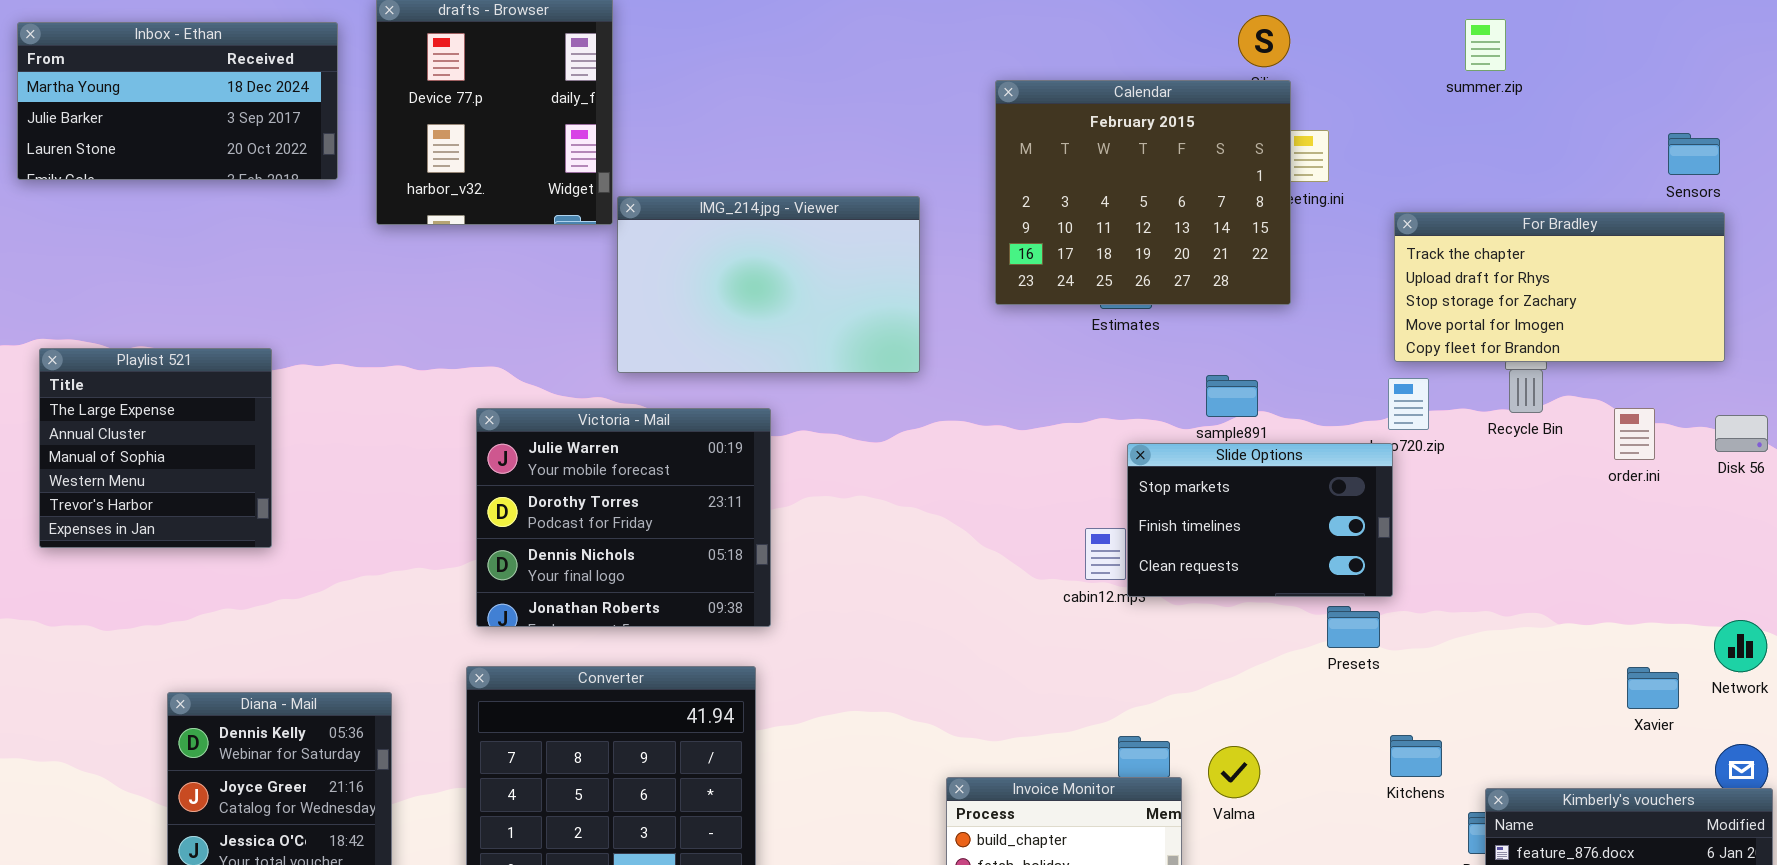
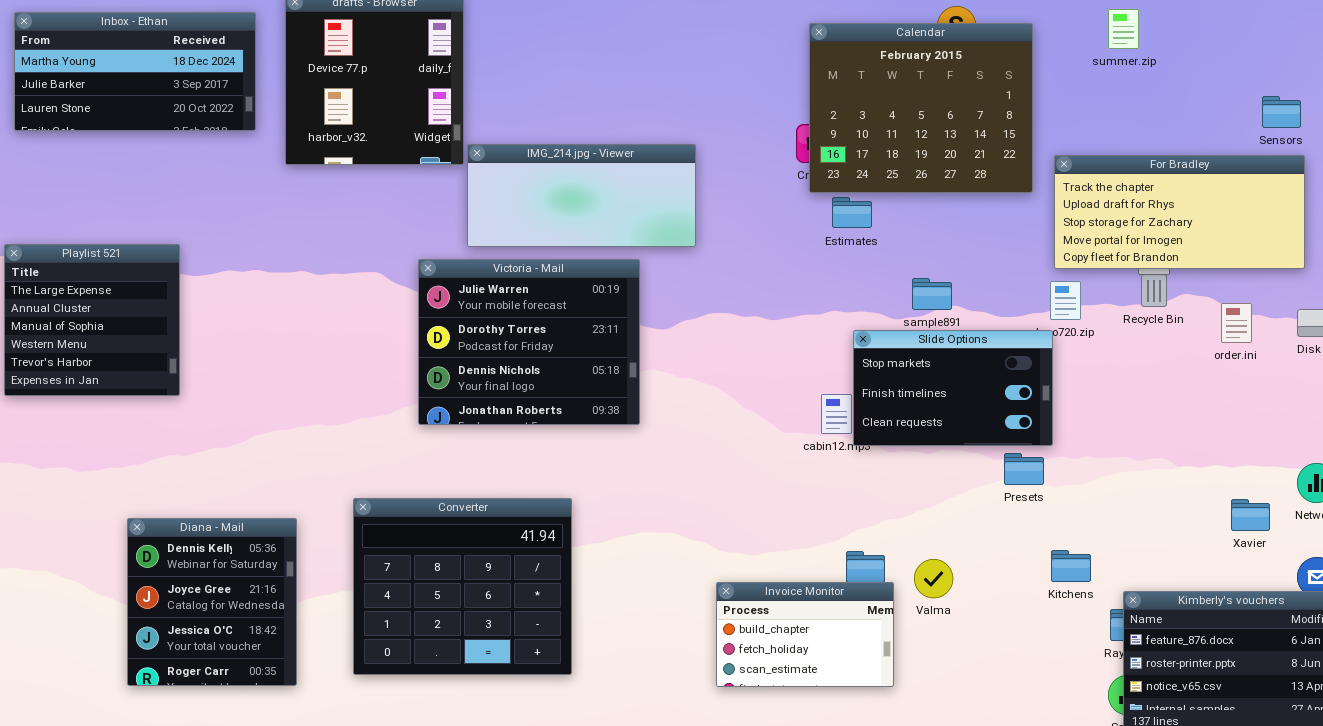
Calendar: [995,80,1291,305] -> [809,23,1033,193], moved
IMG_214.jpg - Viewer: [617,196,920,373] -> [467,144,696,247], resized
Playlist 521: [39,348,272,548] -> [4,244,180,396], moved
Victoria - Mail: [476,408,771,627] -> [418,259,640,425], moved

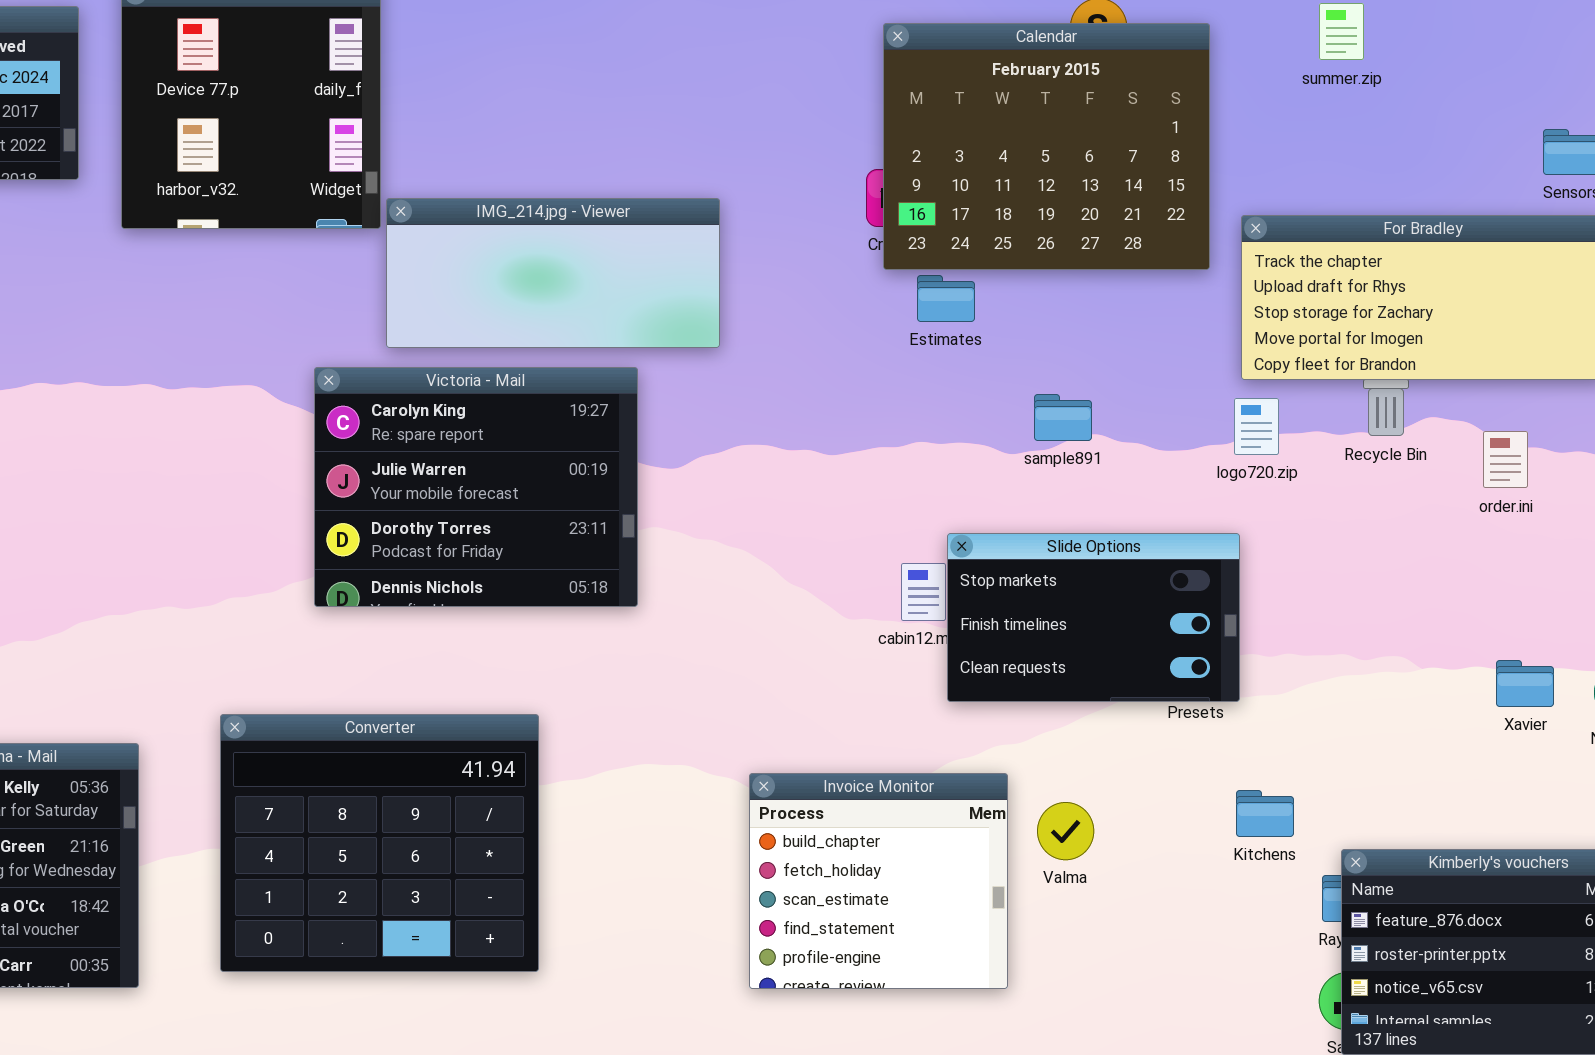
Victoria - Mail: [418,259,640,425] -> [314,367,638,607], scrolled up 1 row
Slide Options: [853,330,1053,446] -> [947,533,1240,702], moved
Xavier: [1231,499,1270,531] -> [1496,660,1554,707], moved
Invoice Monitor: [716,582,894,687] -> [749,773,1008,989], resized

